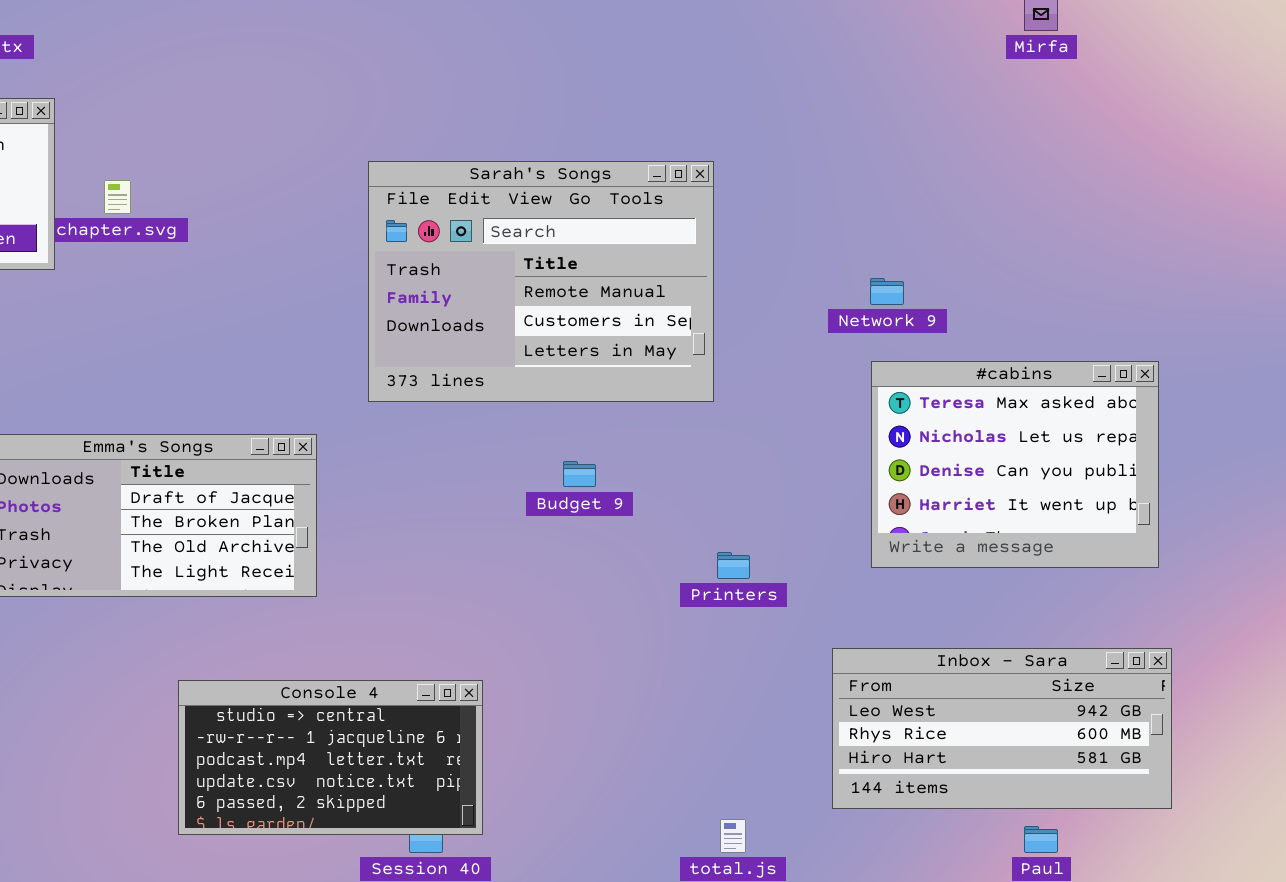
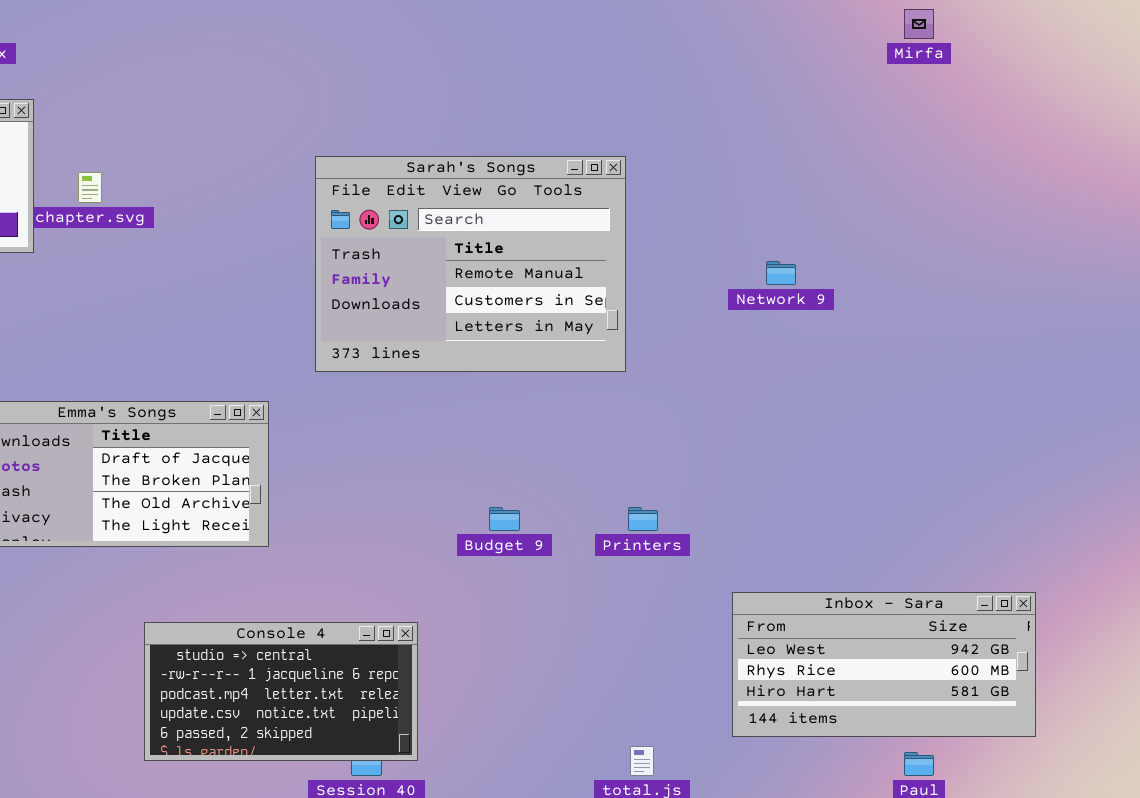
#cabins: [871,361,1159,568] -> none, closed
Budget 9: [563,461,596,487] -> [489,507,520,531], moved

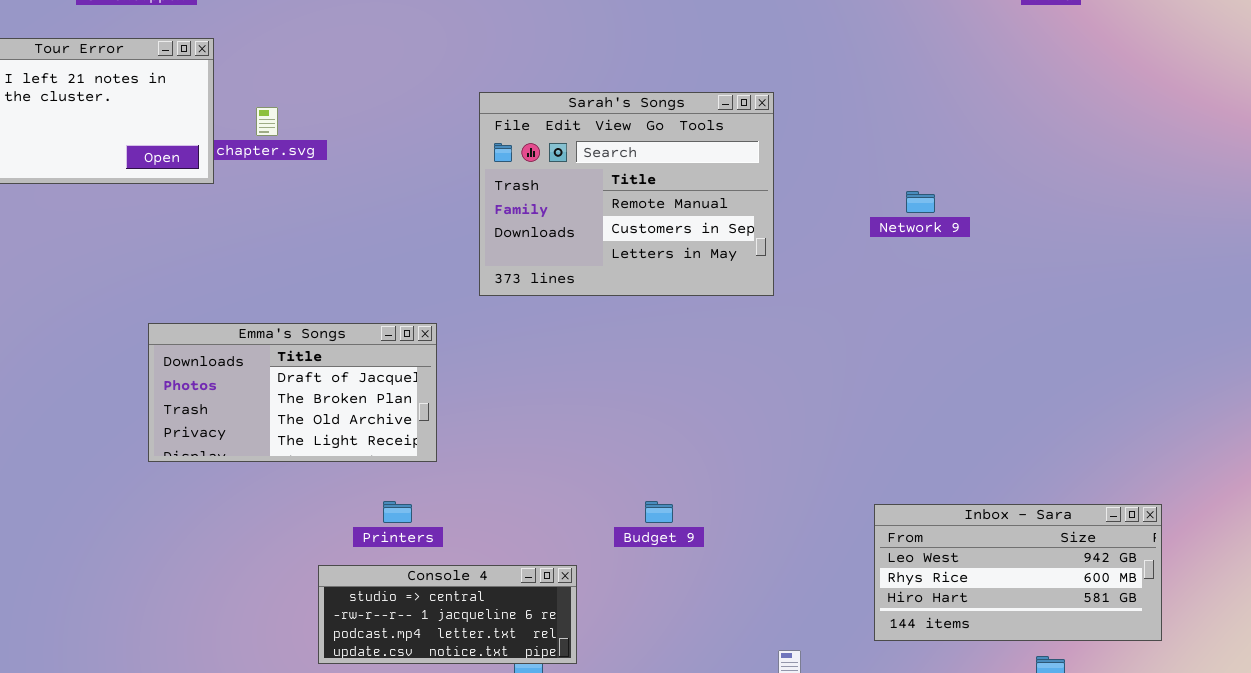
Budget 9: [489,507,520,531] -> [645,501,673,523], moved
Printers: [628,507,658,531] -> [383,501,412,523], moved
Console 4: [144,622,418,761] -> [318,565,577,664], resized

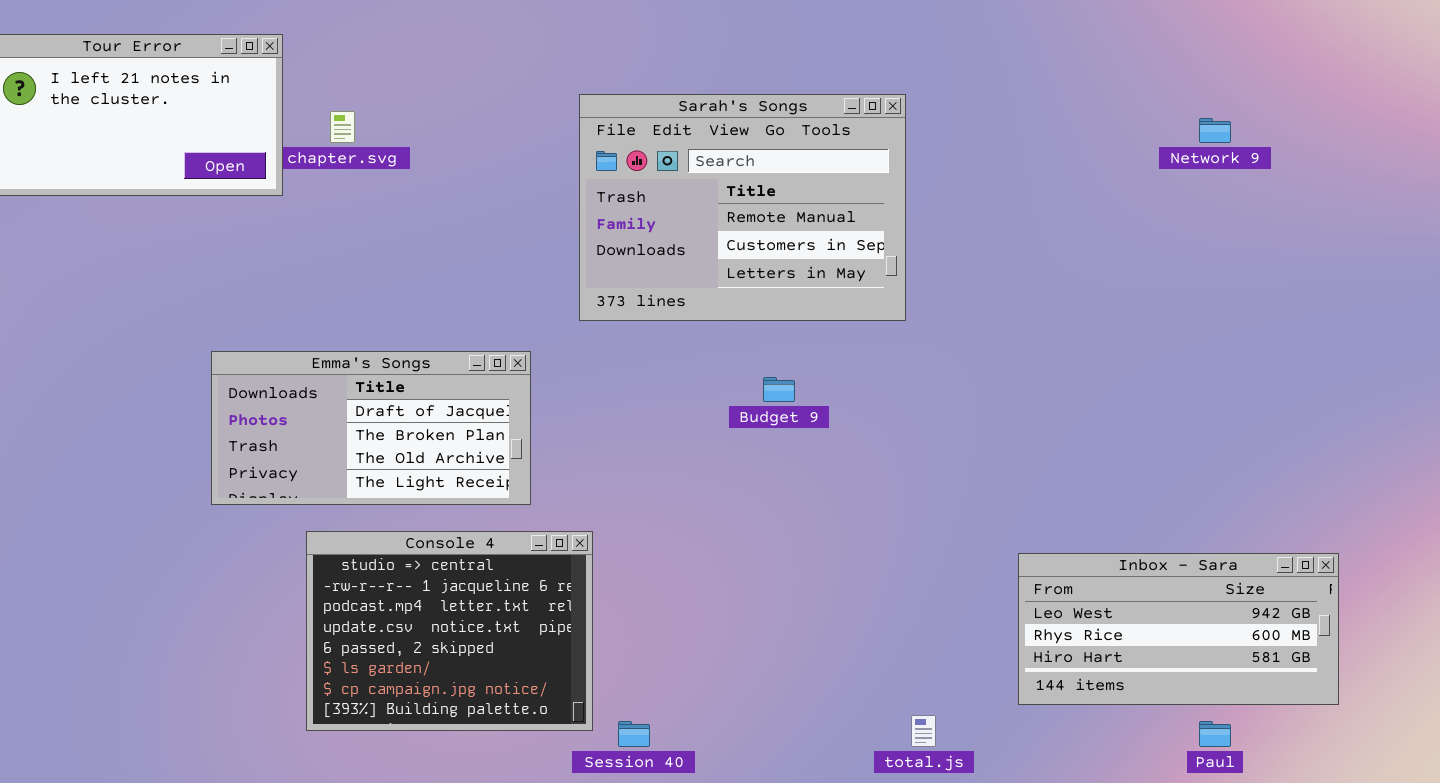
Network 9: [906,191,935,213] -> [1199,118,1231,143], moved
Budget 9: [645,501,673,523] -> [763,377,795,402], moved
Console 4: [318,565,577,664] -> [306,531,593,731], moved, resized

